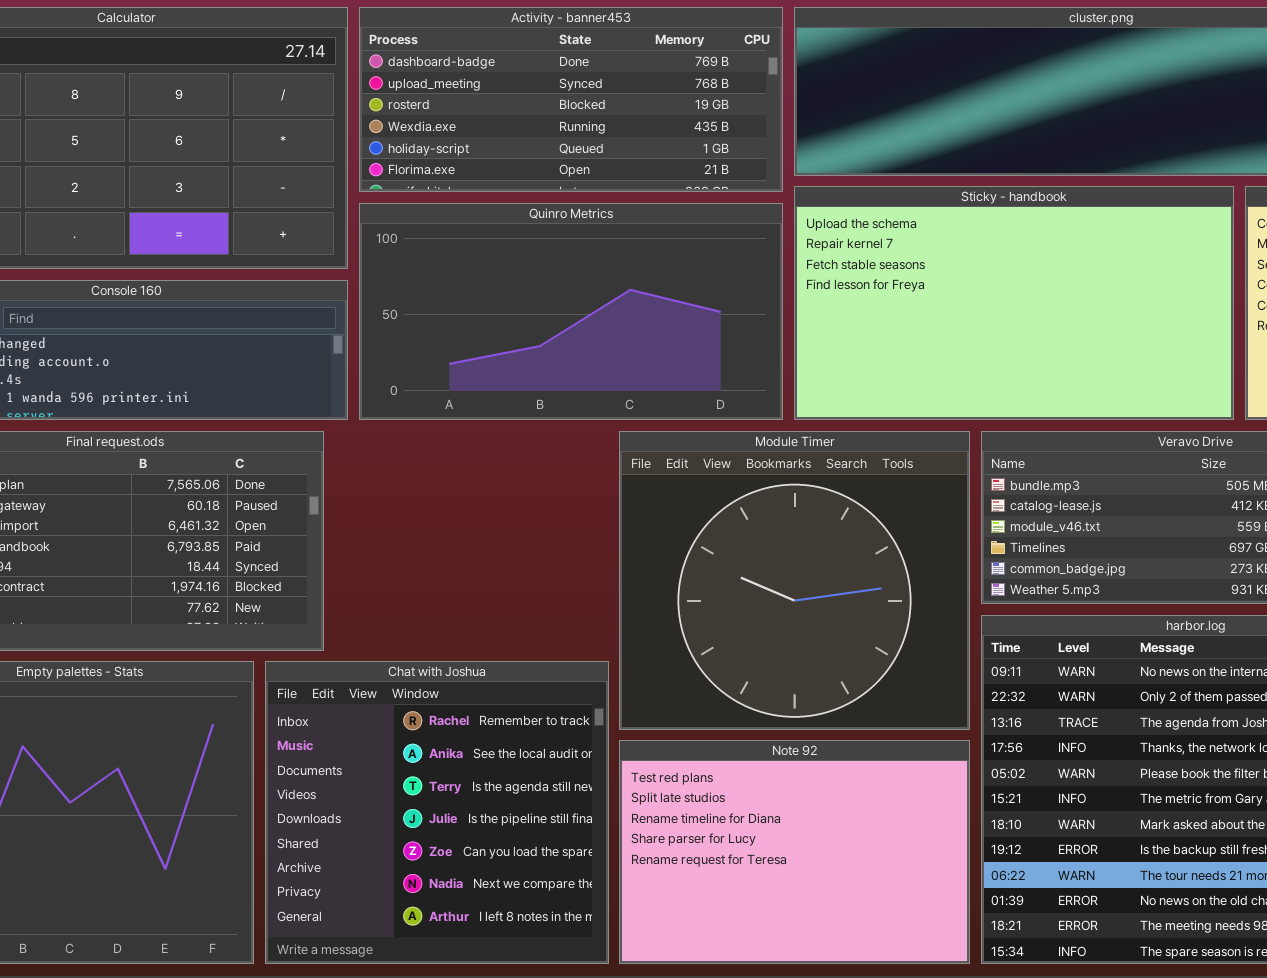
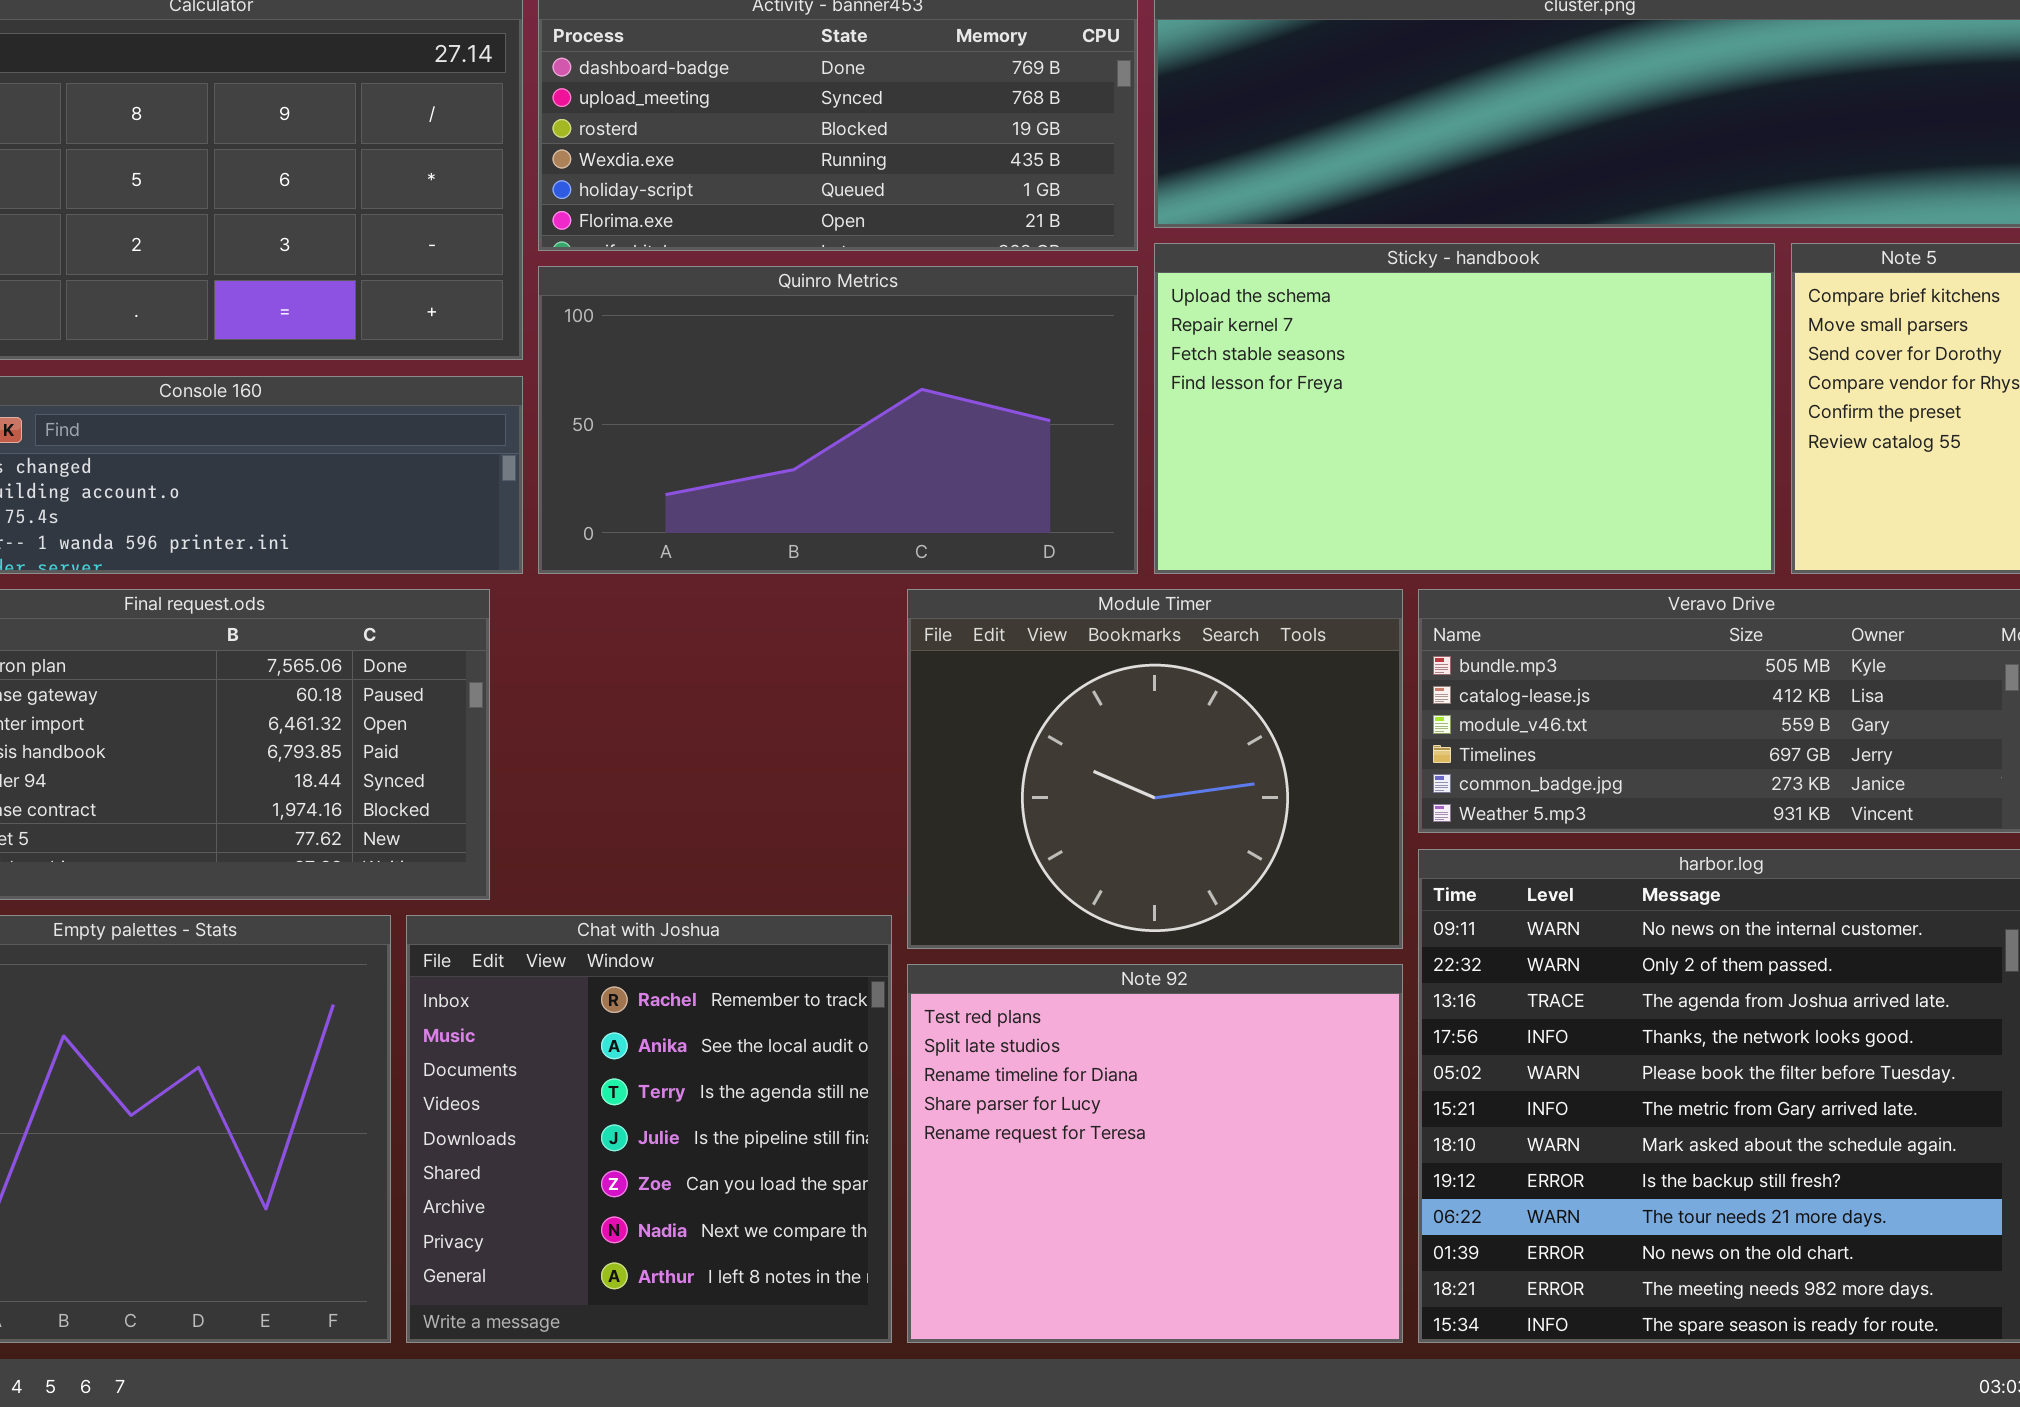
Module Timer: [619,431,970,730] -> [907,589,1403,949], resized
Note 92: [619,740,970,964] -> [907,964,1403,1343], resized

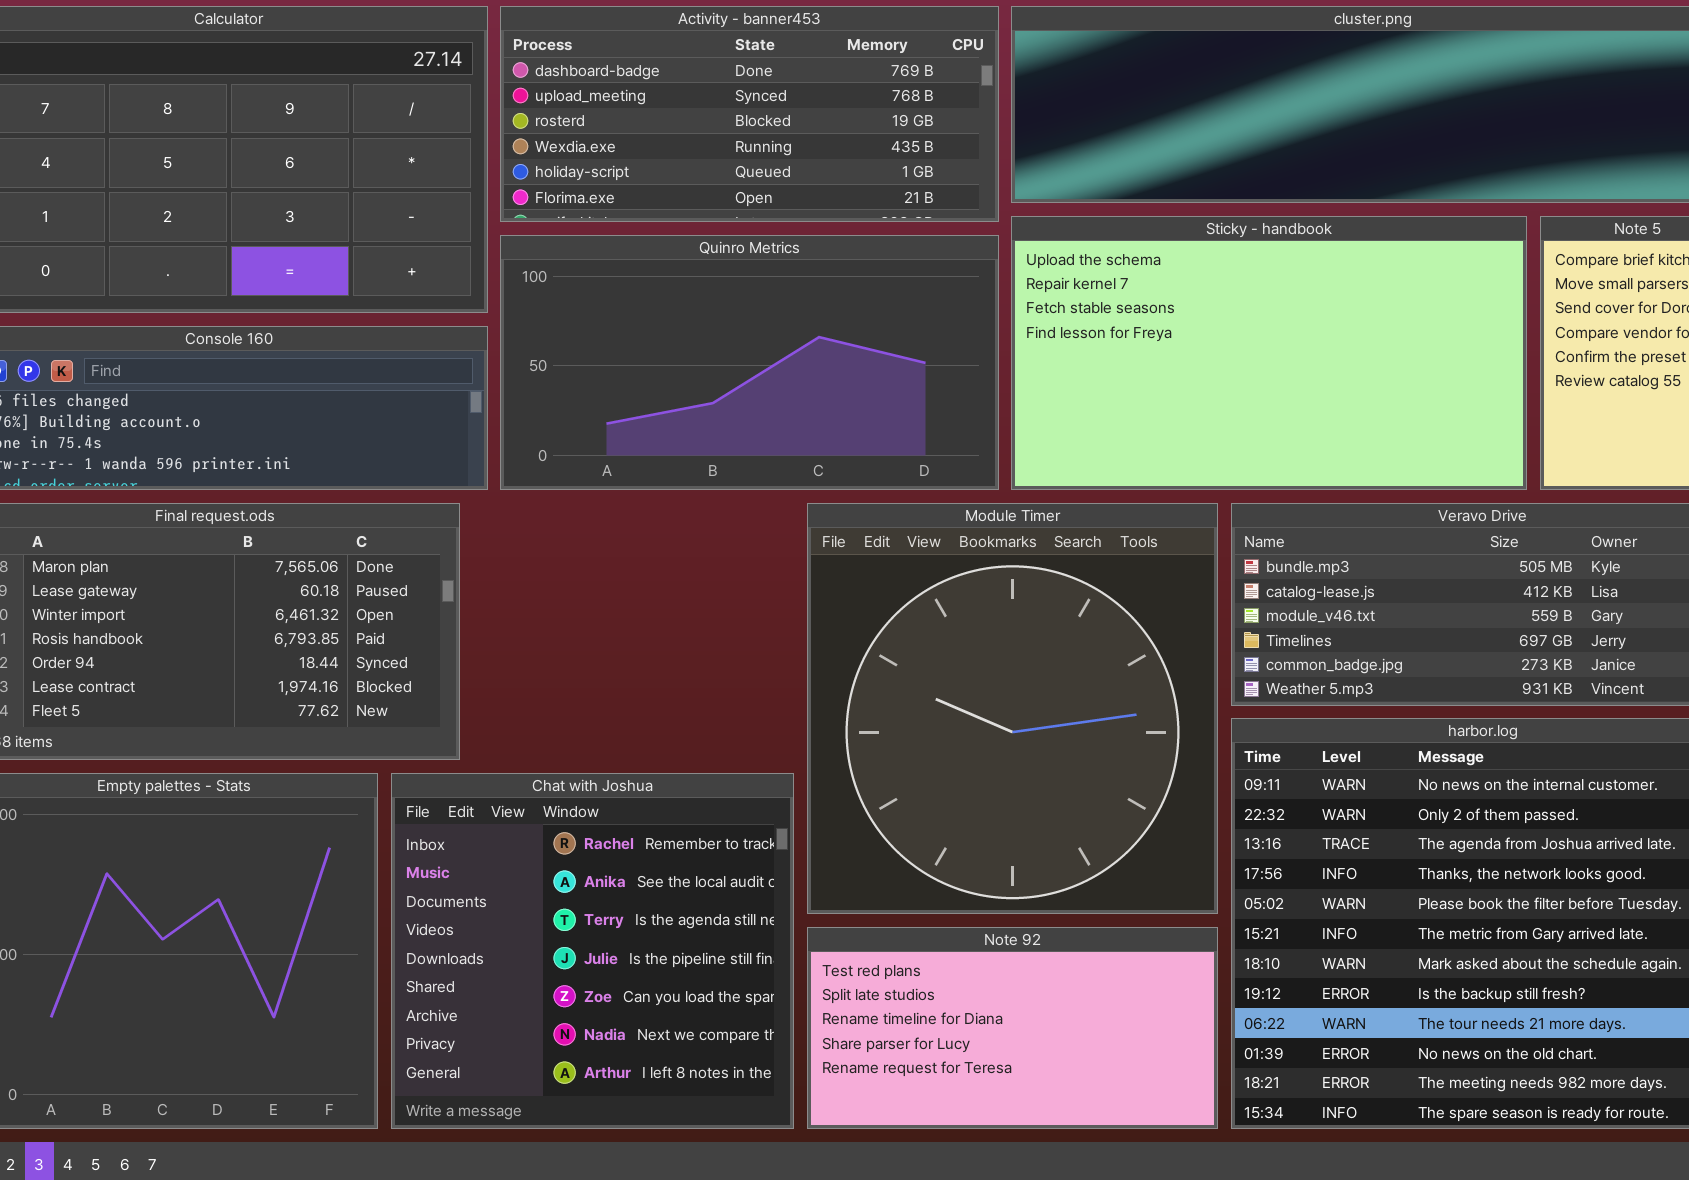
Module Timer: [907,589,1403,949] -> [807,503,1218,914], resized
Note 92: [907,964,1403,1343] -> [807,927,1218,1129], resized

